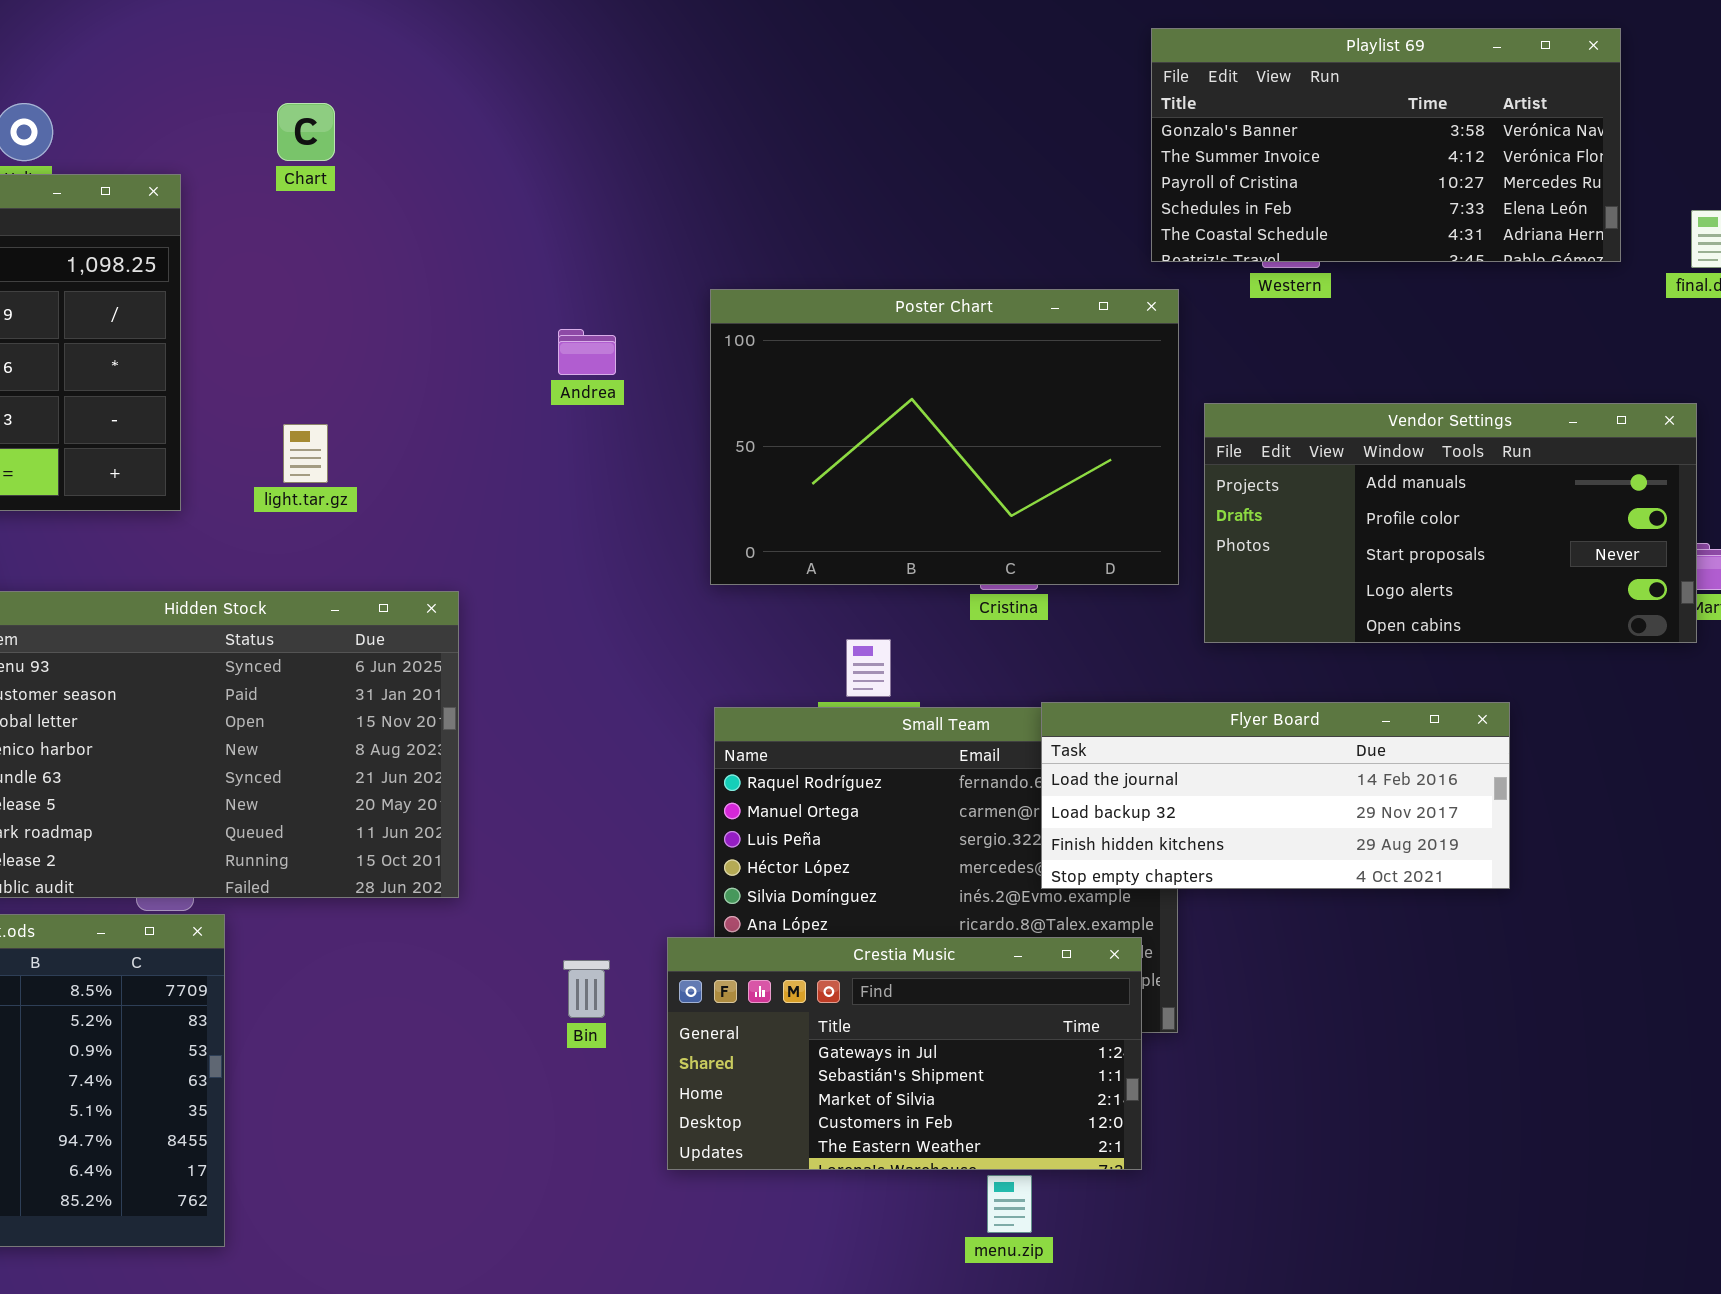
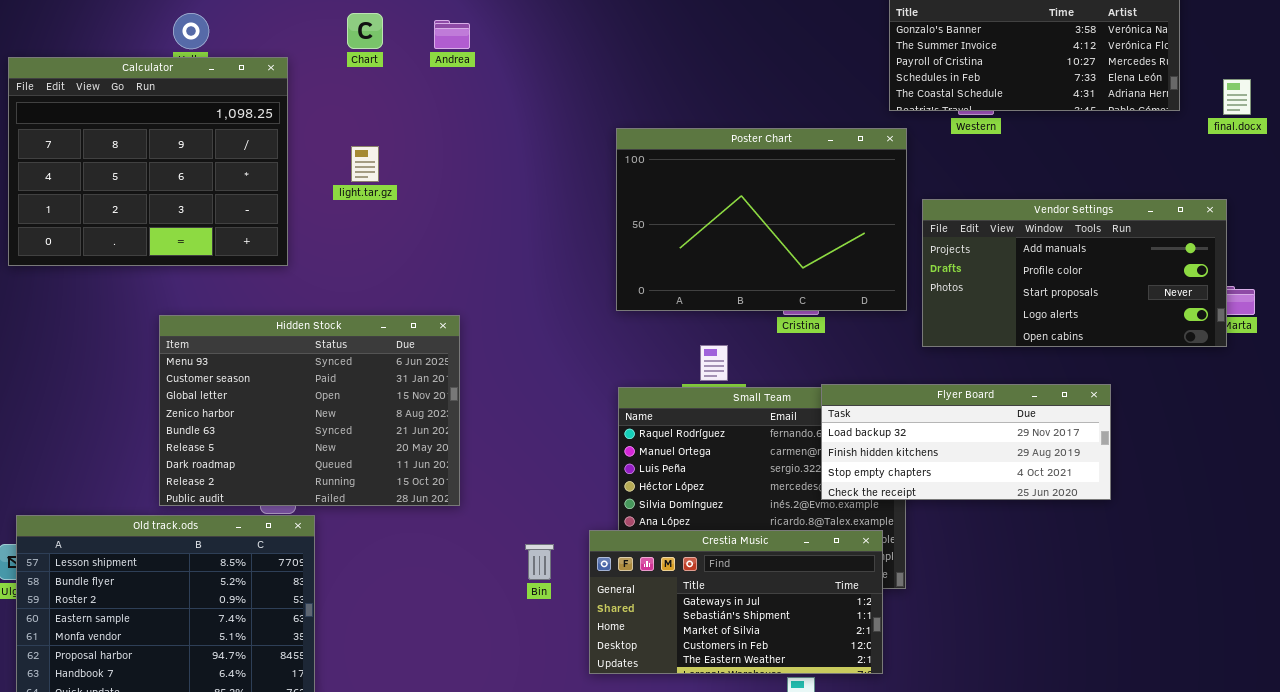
Andrea: [558,329,616,375] -> [434,20,470,49], moved
light.tar.gz: [283,424,328,483] -> [351,146,379,182], moved
Flyer Board: [1041,702,1510,889] -> [821,384,1111,500], scrolled down 1 row

